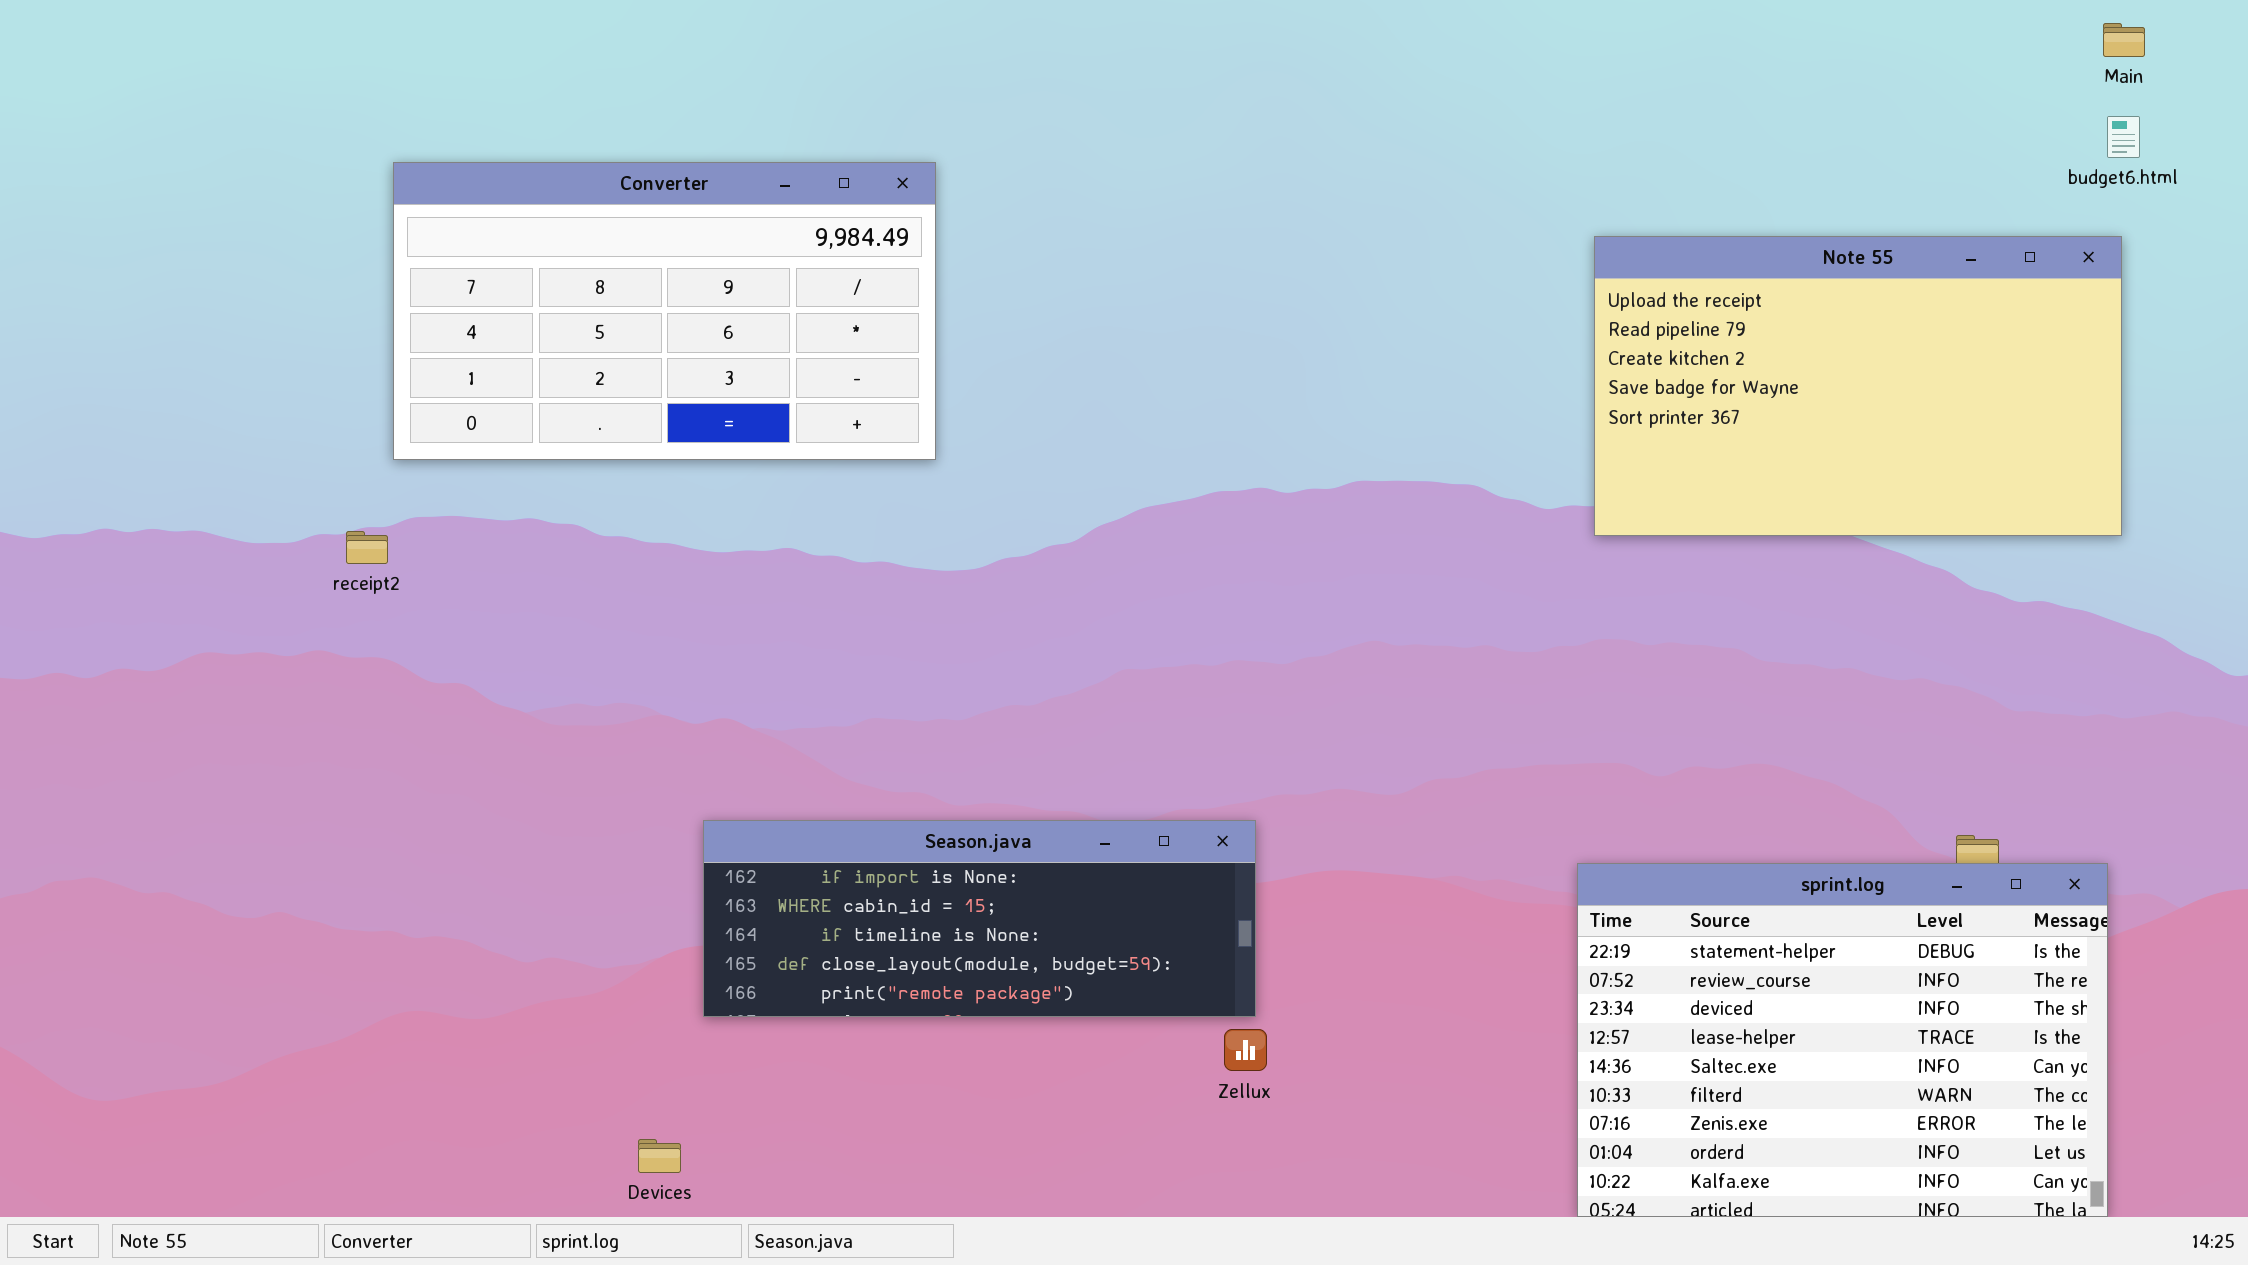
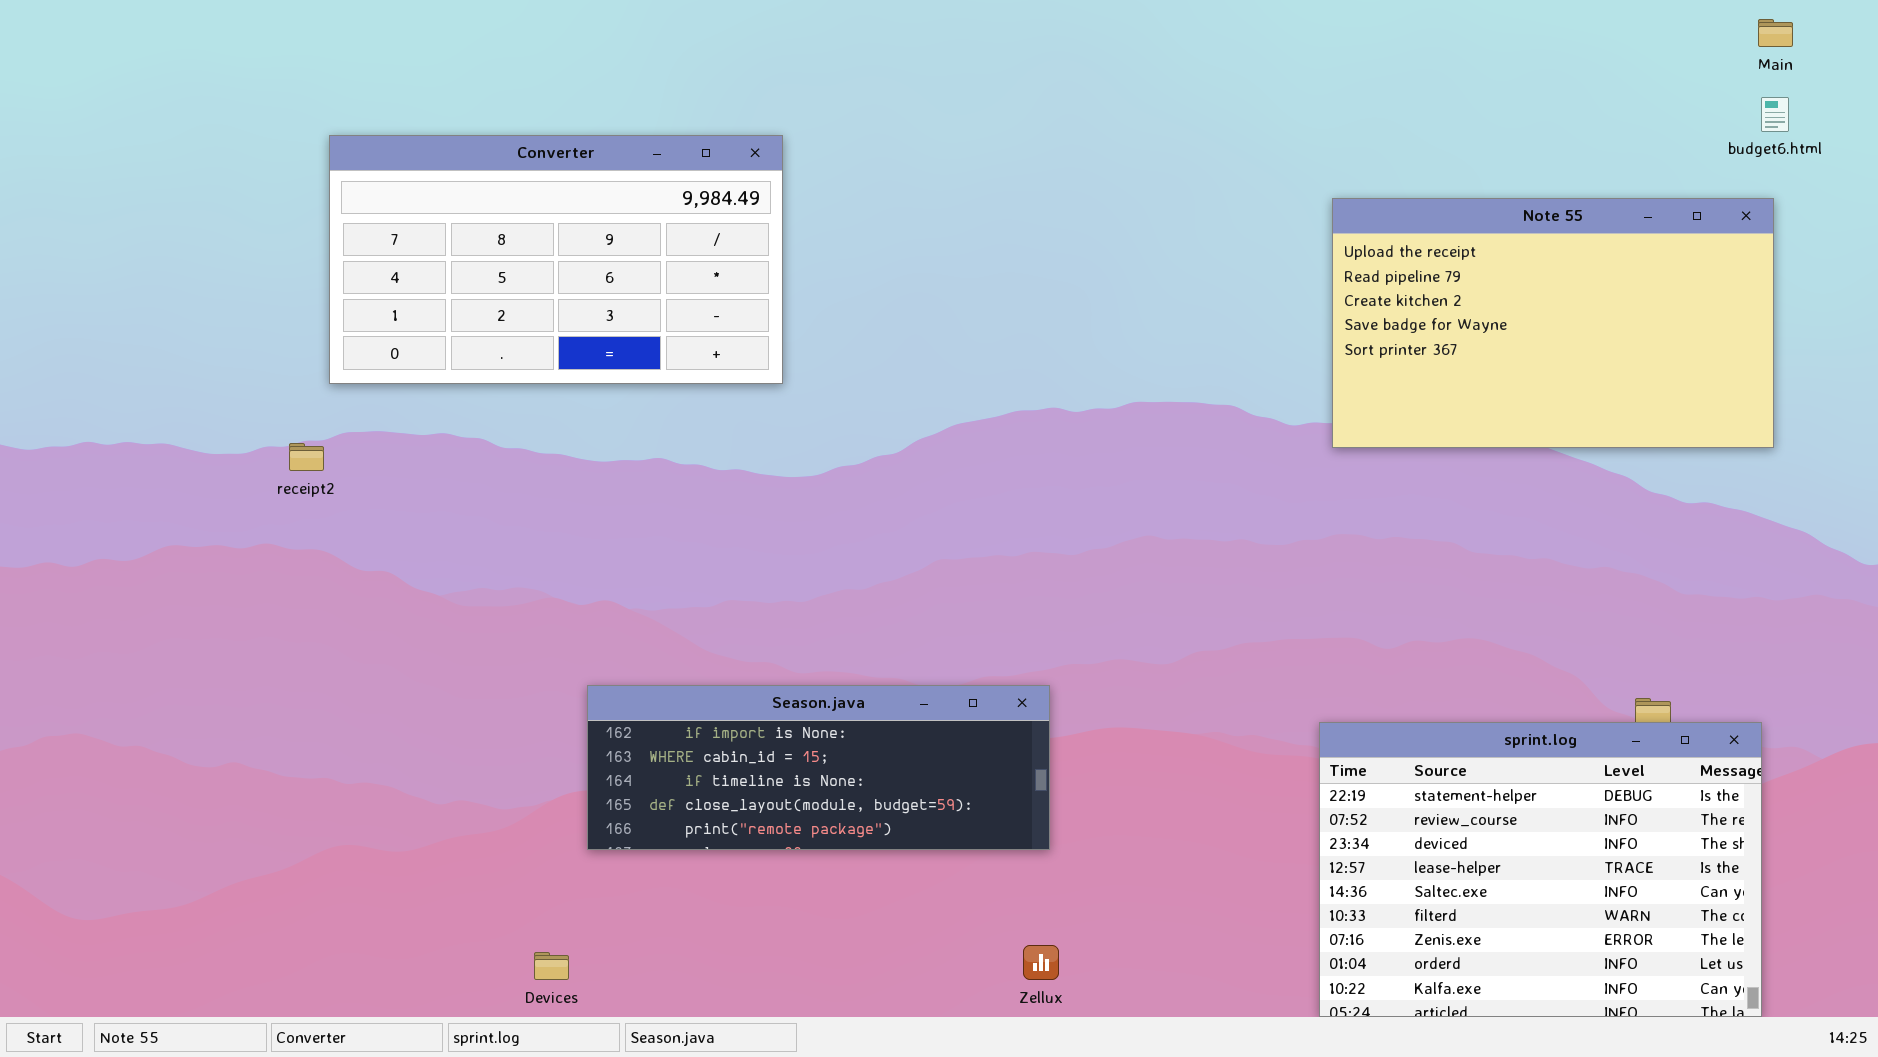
Zellux: [1224,1029,1267,1071] -> [1023,945,1059,980], moved

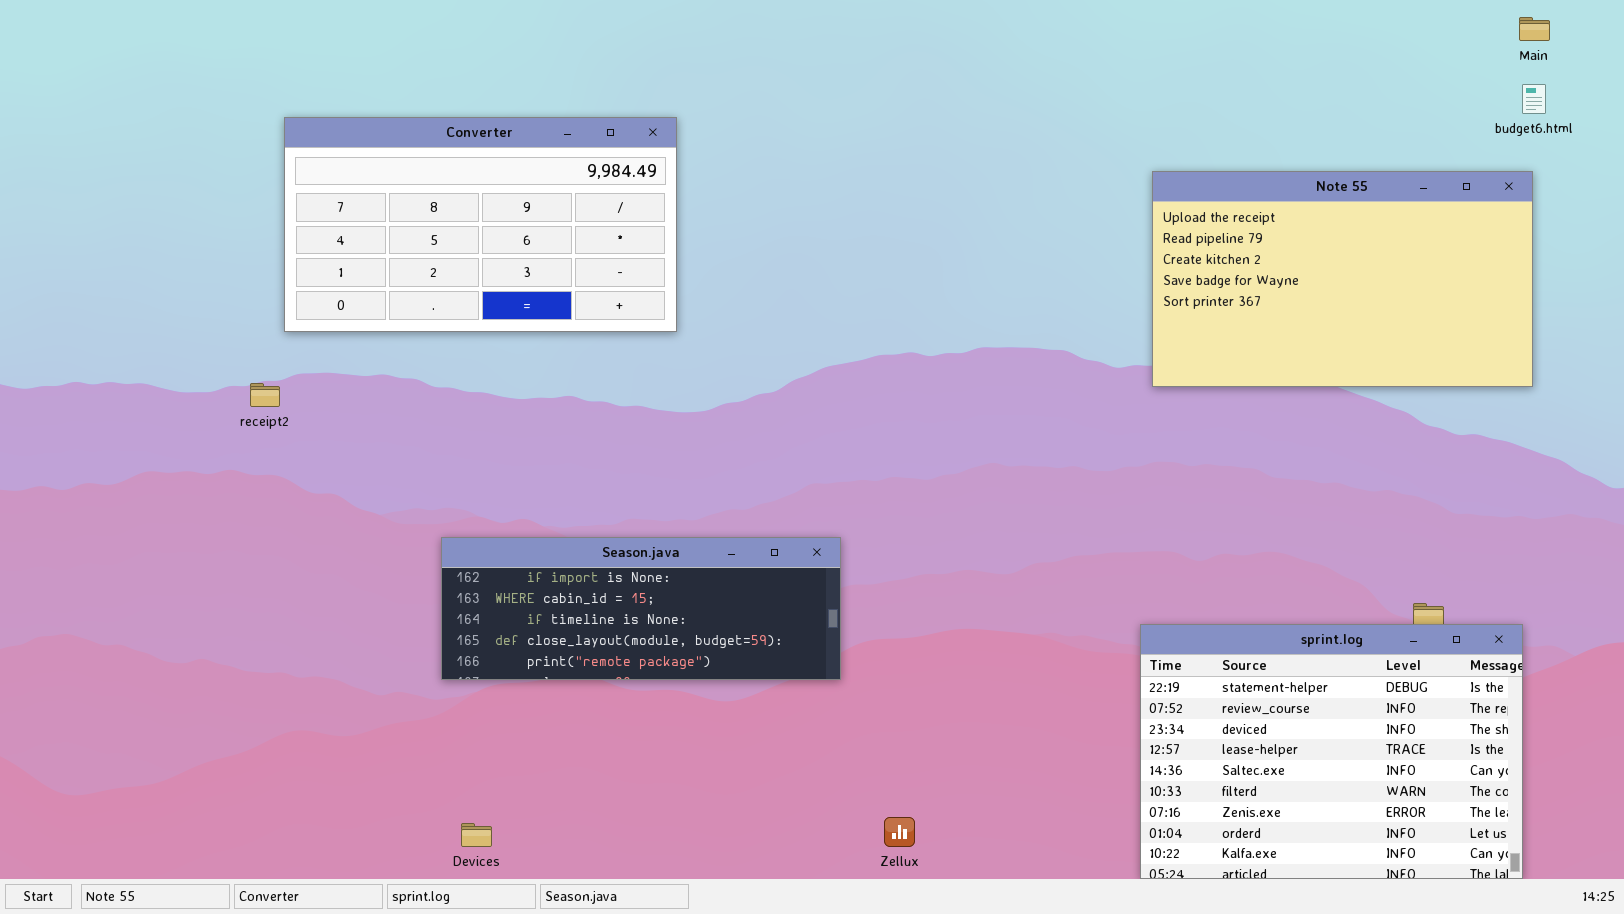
Season.java: [587,685,1050,850] -> [441,537,841,680], moved

